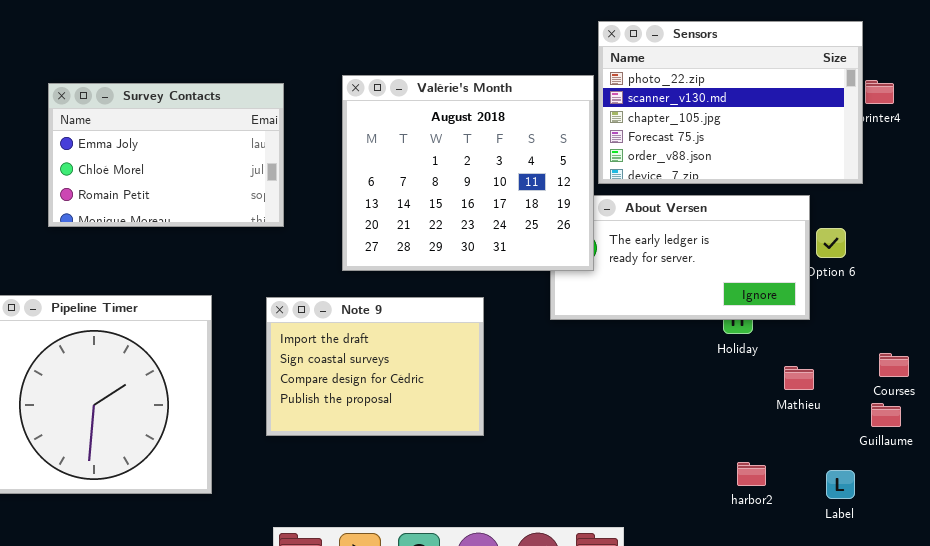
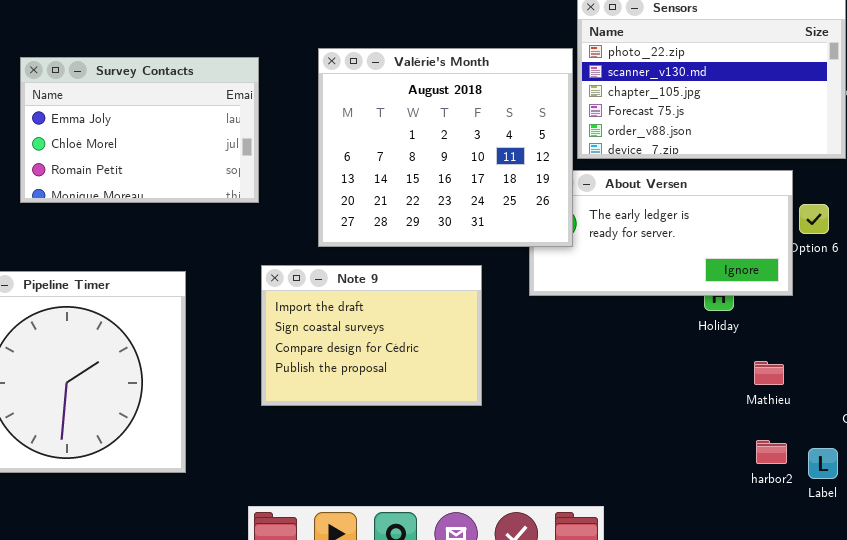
Note 9: [266,297,484,436] -> [261,265,482,406], moved
Mathieu: [784,366,814,390] -> [754,361,784,385], moved
harbor2: [737,462,766,486] -> [756,440,787,464], moved

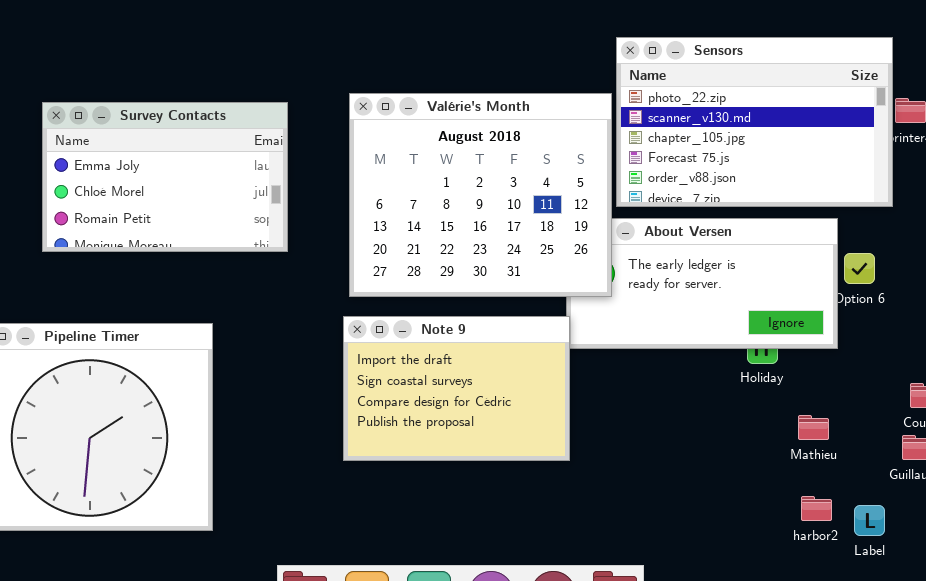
Note 9: [261,265,482,406] -> [343,316,570,461], moved

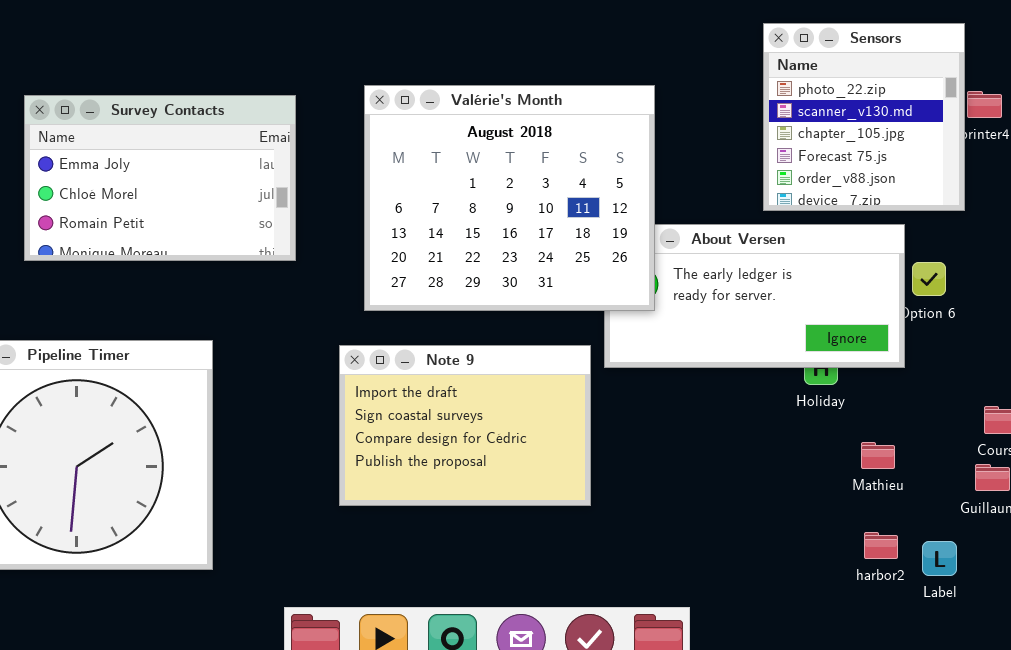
Sensors: [616,37,893,207] -> [763,23,965,211], resized
Note 9: [343,316,570,461] -> [339,345,591,506], moved

